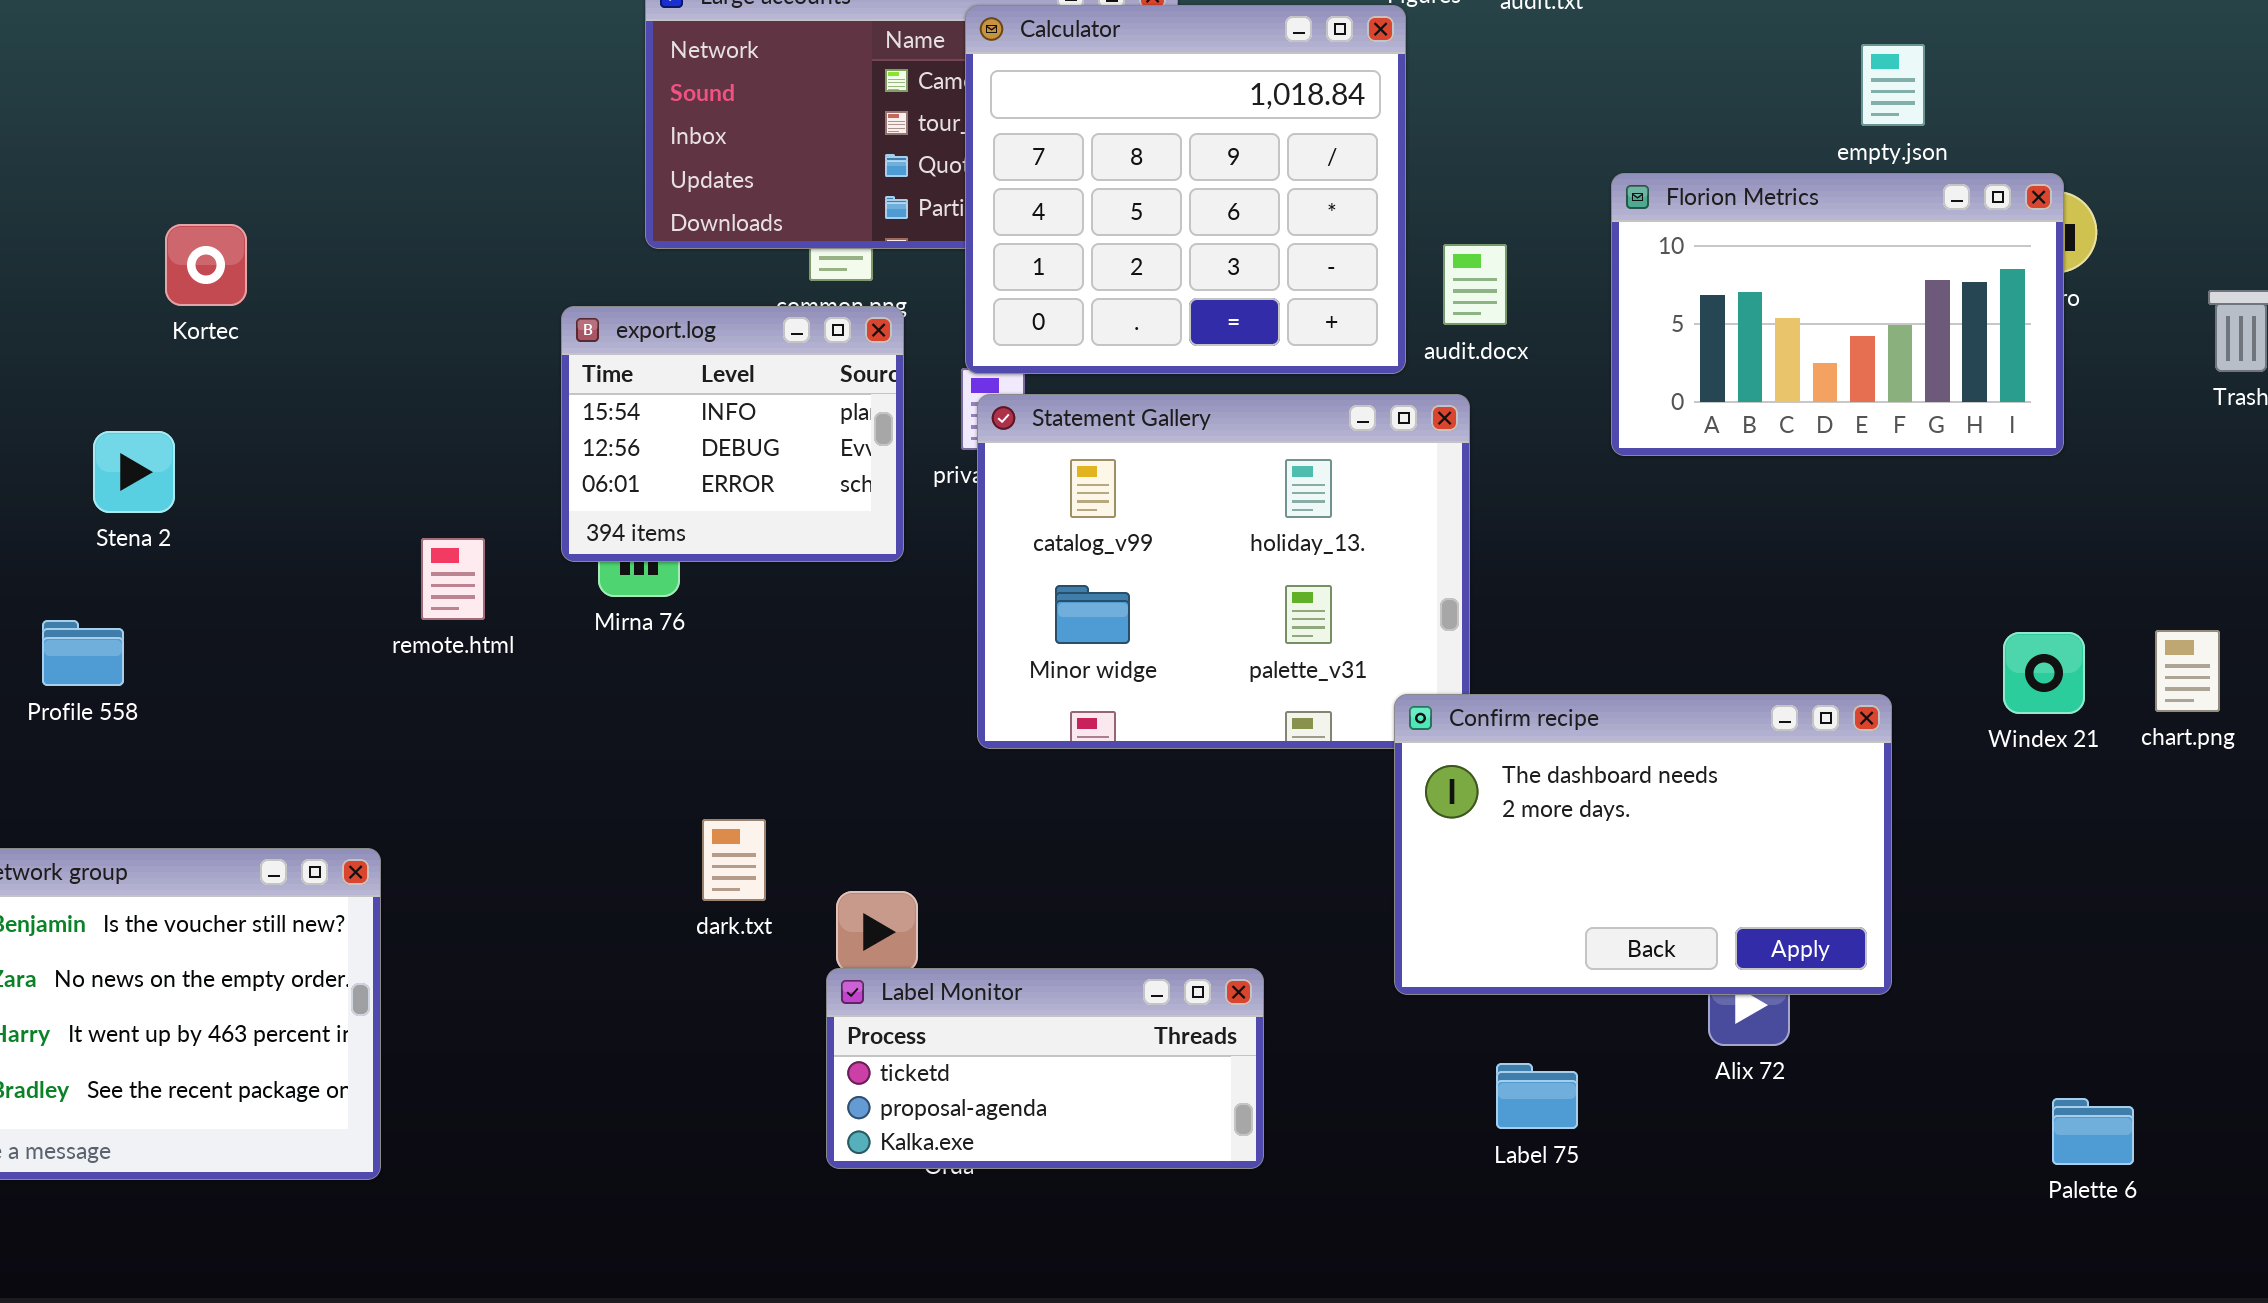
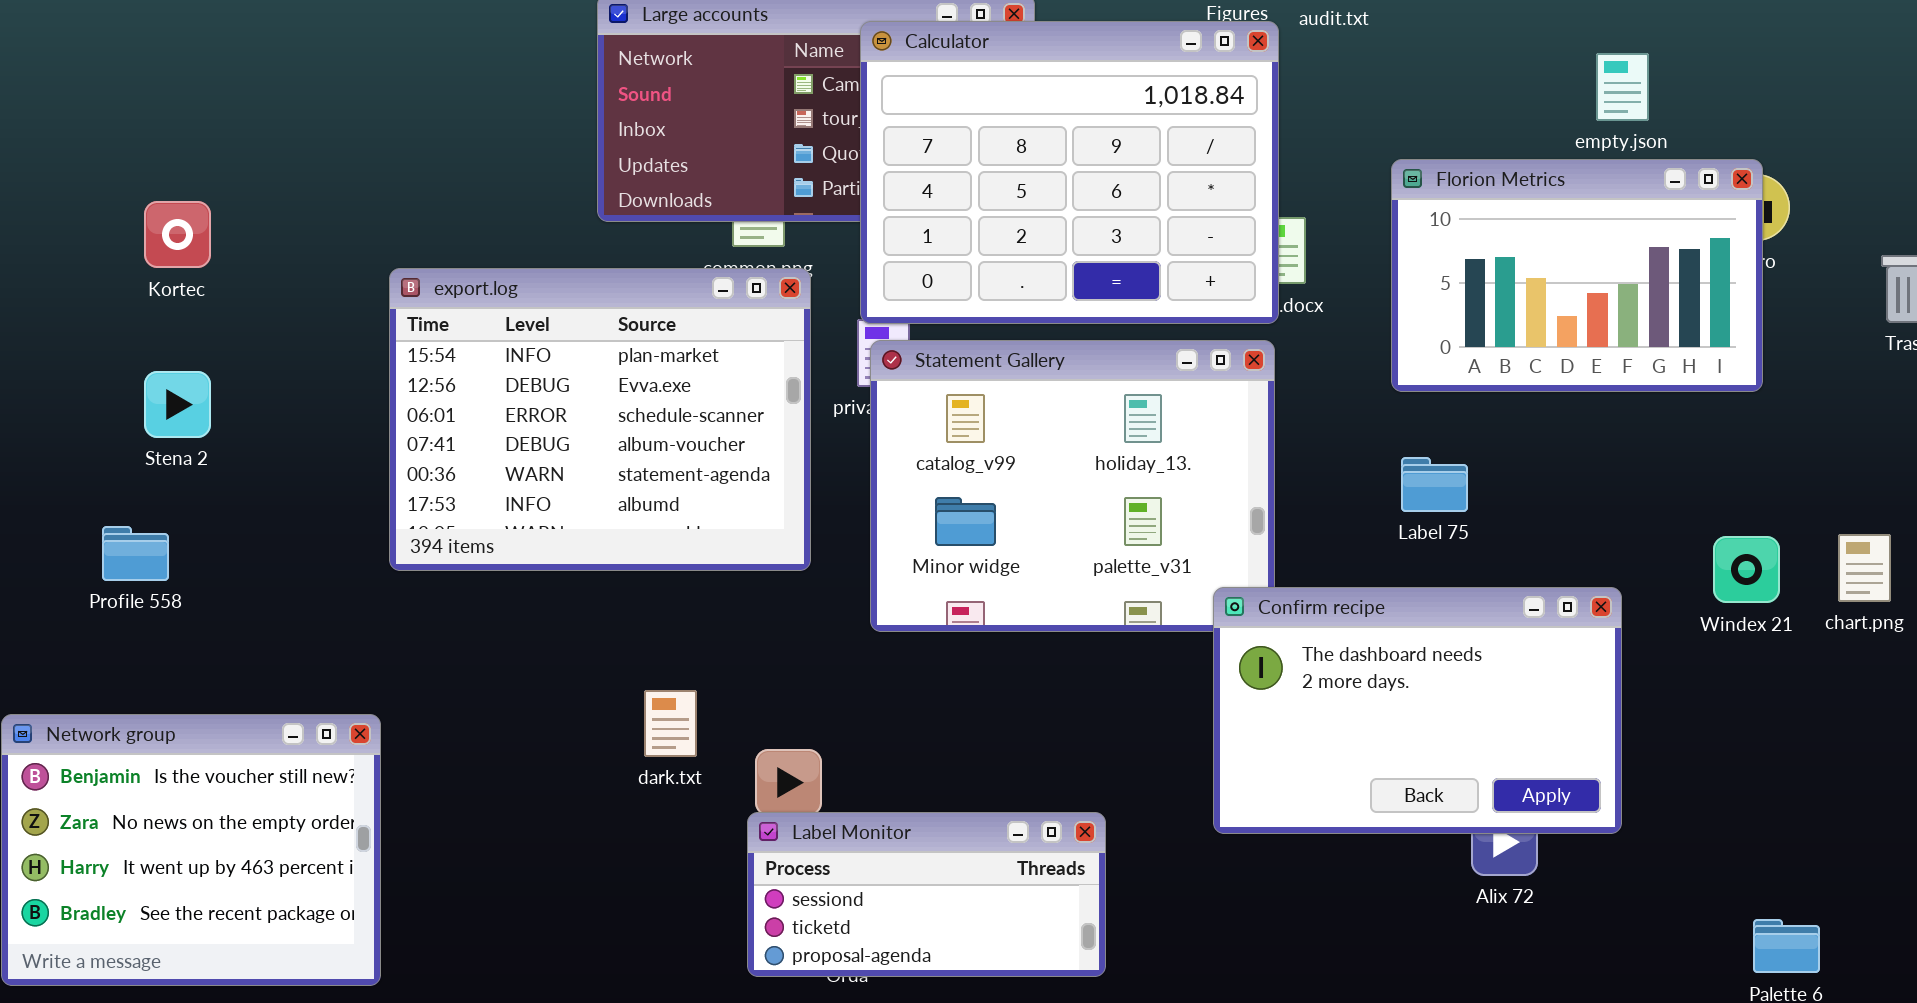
Calculator: [965,5,1406,374] -> [860,21,1279,324], resized
Kortec: [165,224,247,306] -> [144,201,211,268], moved
export.log: [561,306,904,562] -> [389,268,811,571], resized
Label Monitor: [826,968,1264,1169] -> [747,812,1106,977], scrolled up 1 row
Label 75: [1496,1063,1578,1129] -> [1401,457,1468,512], moved

